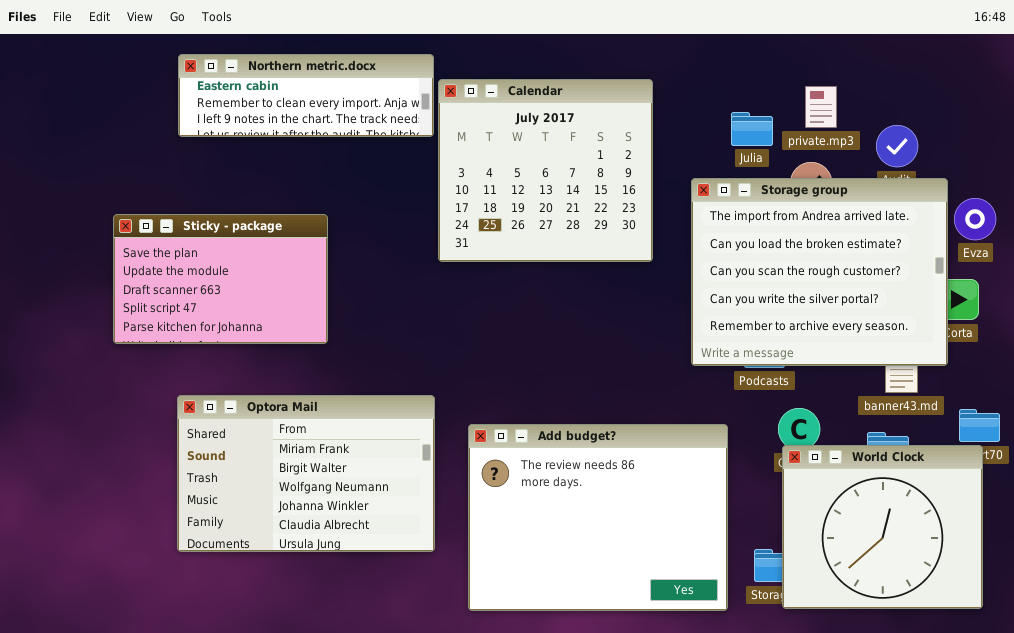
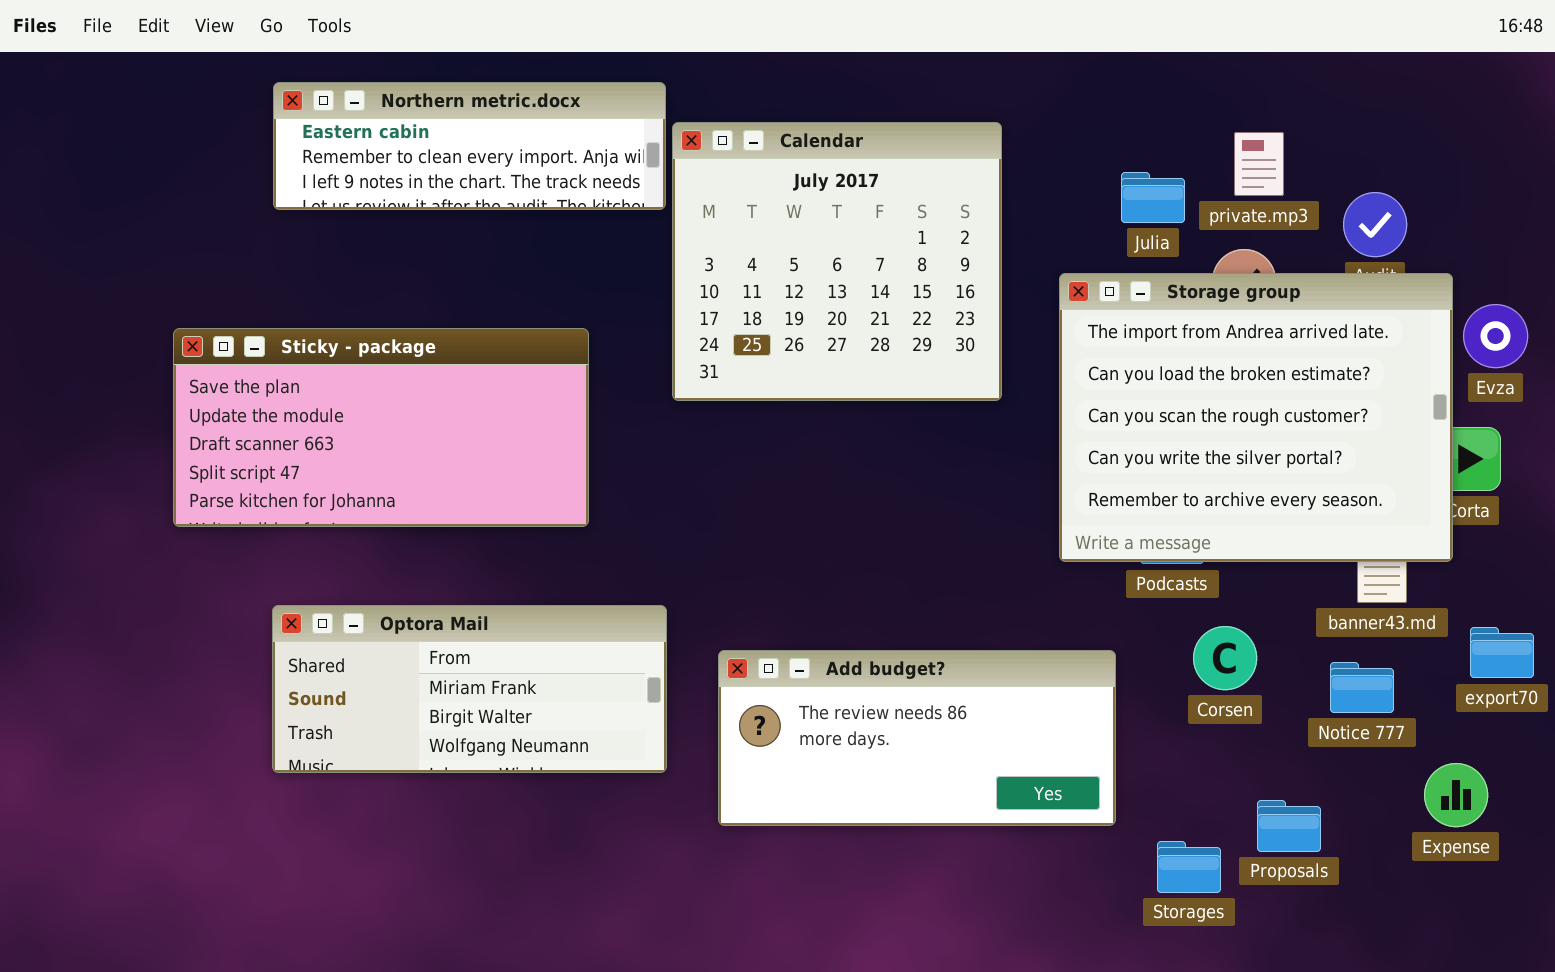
Sticky - package: [113,214,328,344] -> [173,328,589,527], resized
Optora Mail: [177,395,435,552] -> [272,605,667,773], resized
Add budget?: [468,424,728,611] -> [718,650,1116,826], resized
World Clock: [782,445,983,609] -> none, closed

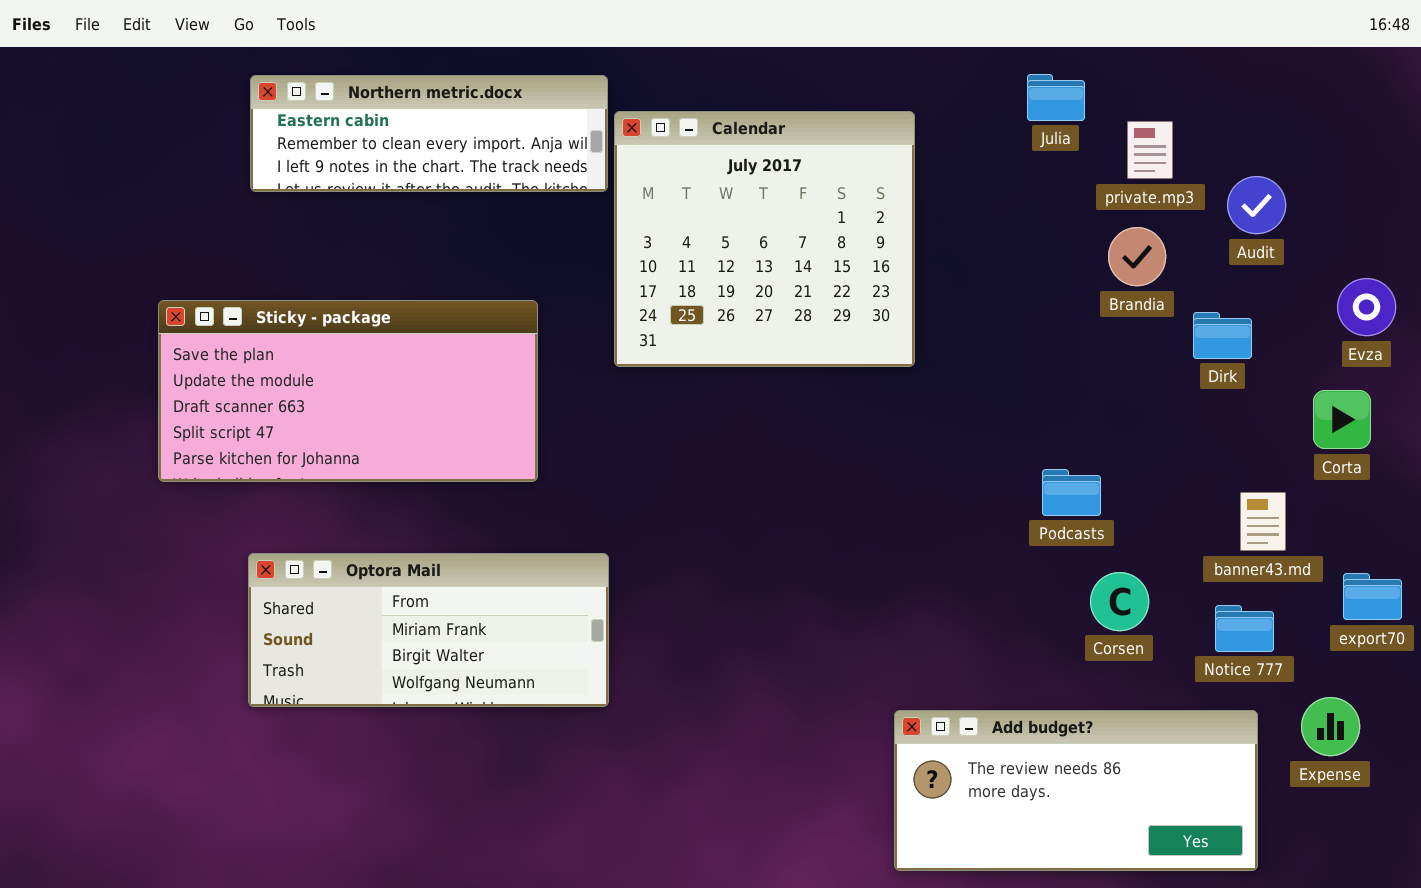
Julia: [1121,172,1185,223] -> [1027,74,1085,121], moved
Storage group: [1059,273,1453,562] -> none, closed
Add budget?: [718,650,1116,826] -> [894,710,1258,871], moved

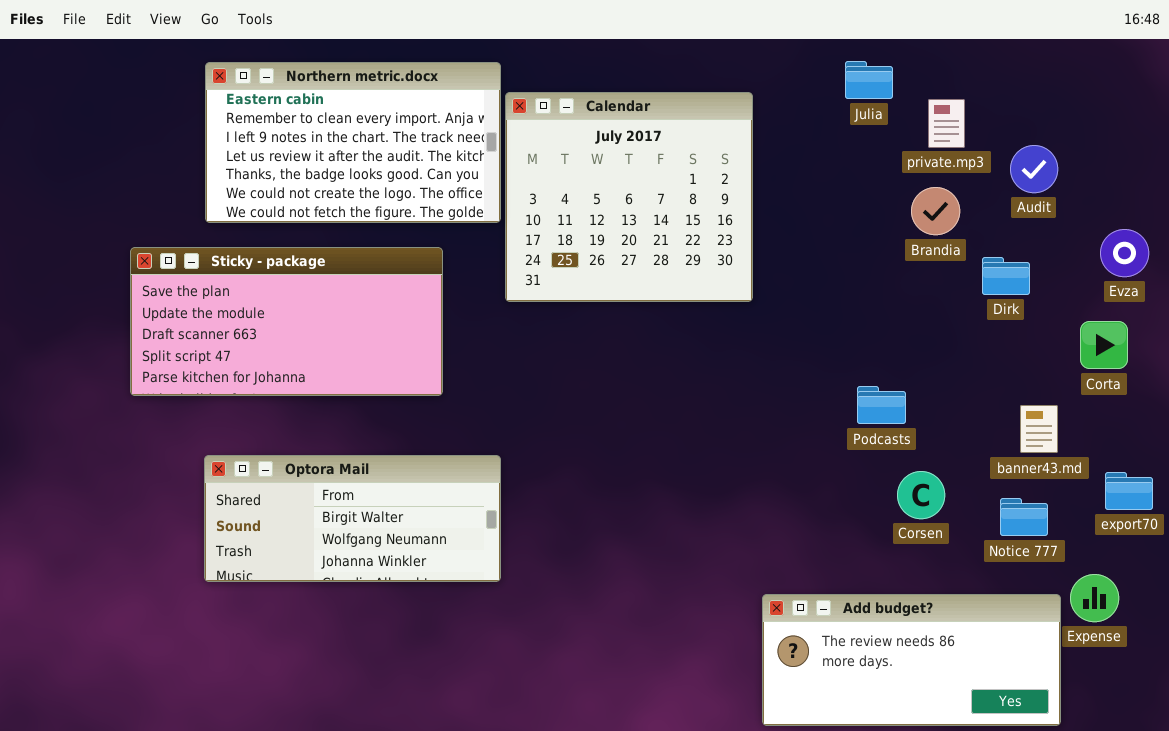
Northern metric.docx: [250,75,608,192] -> [205,62,501,223], resized
Optora Mail: [248,553,609,707] -> [204,455,501,582], scrolled down 1 row
Add budget?: [894,710,1258,871] -> [762,594,1061,726], moved

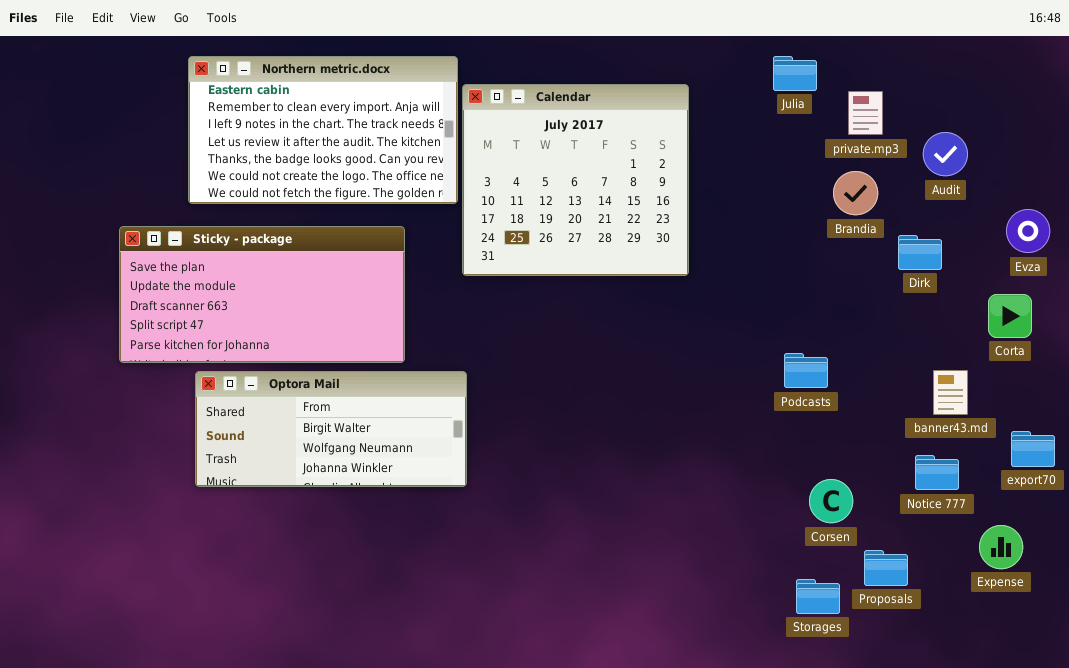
Optora Mail: [204,455,501,582] -> [195,371,467,487], moved
Corsen: [897,471,945,519] -> [809,479,853,523], moved
Add budget?: [762,594,1061,726] -> none, closed

